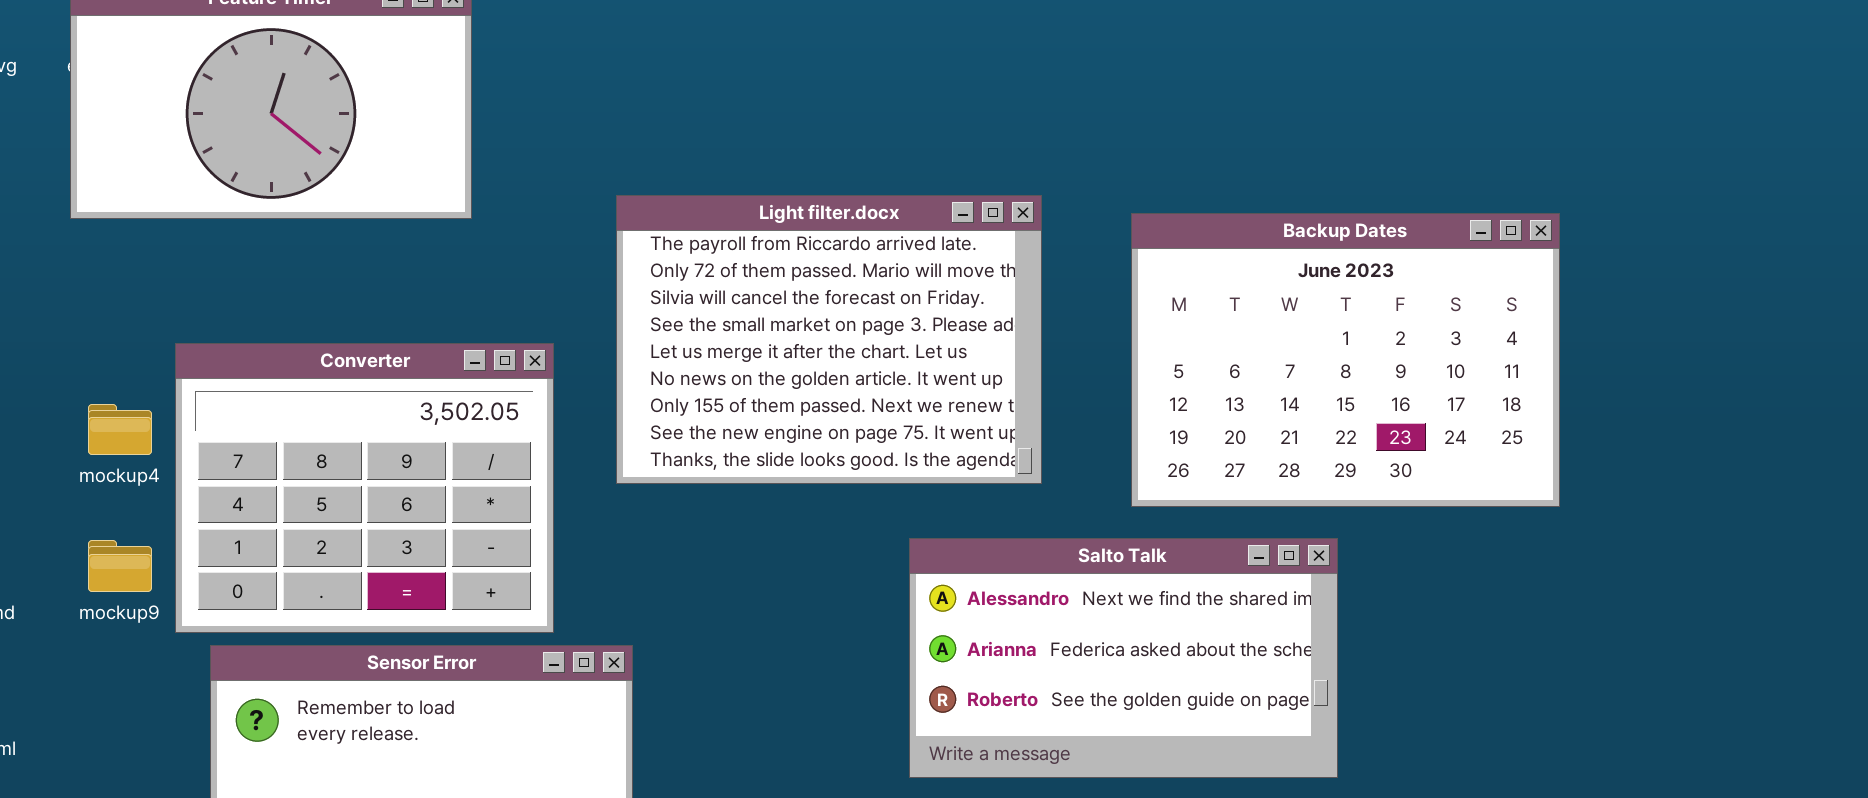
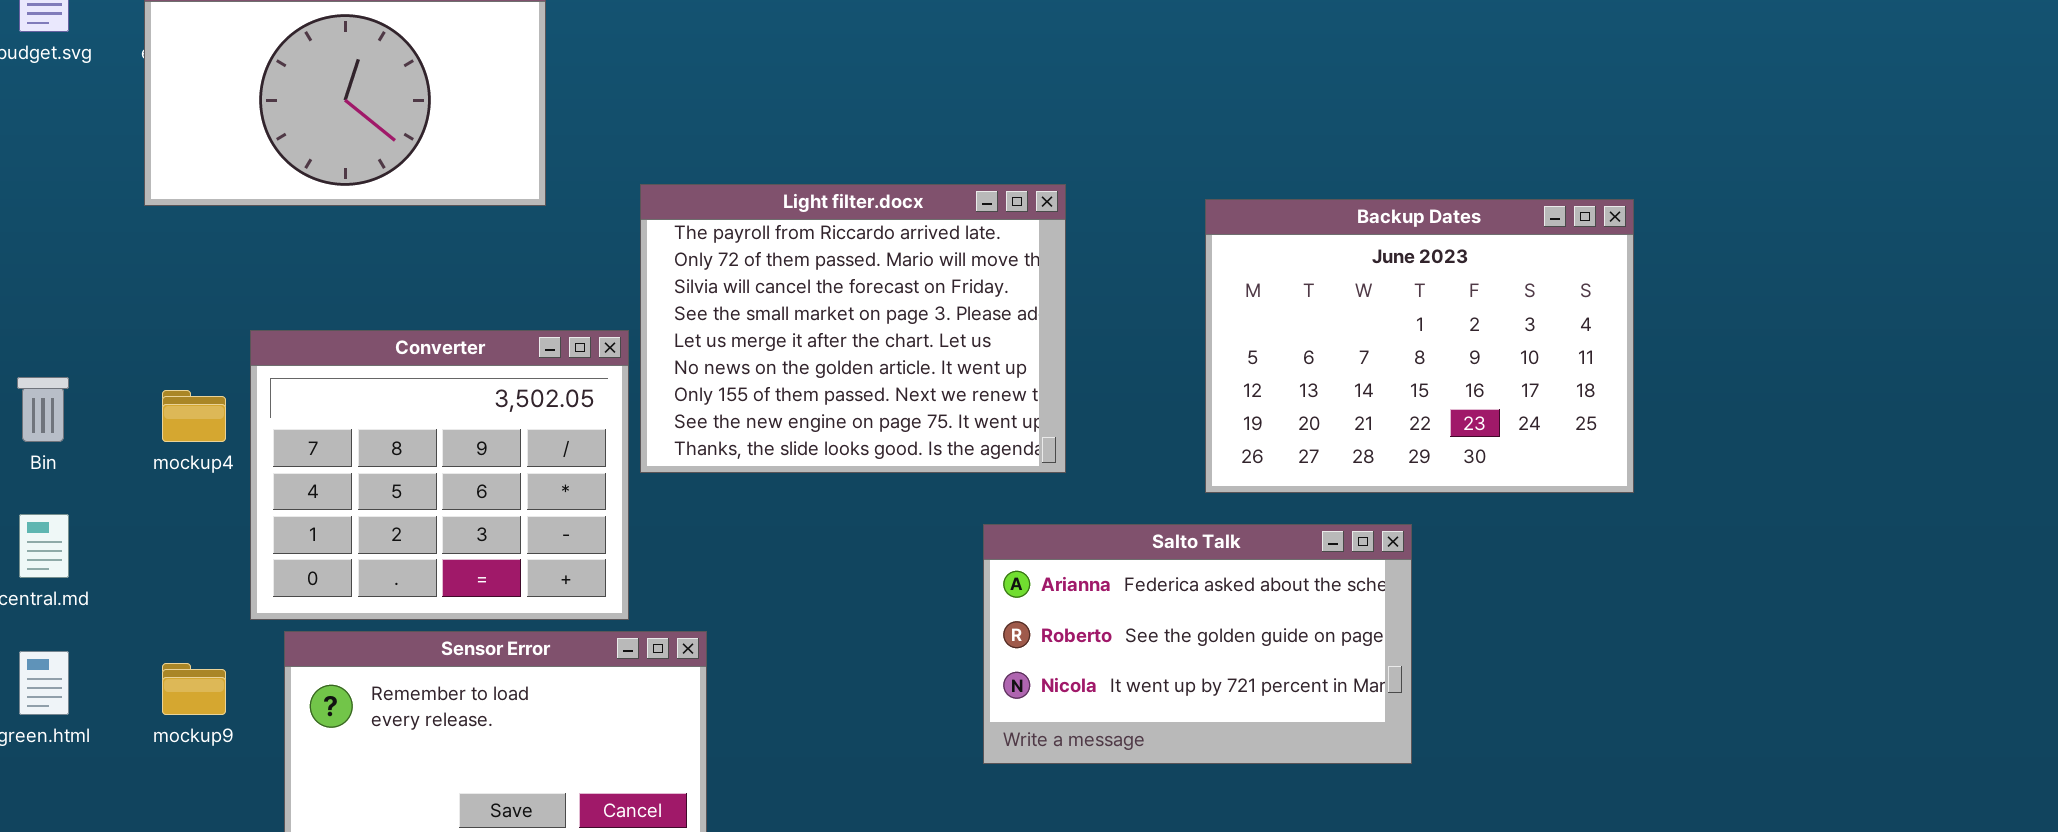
Light filter.docx: [616,195,1042,484] -> [640,184,1066,473], moved
Salto Talk: [909,538,1338,778] -> [983,524,1412,764], scrolled down 1 row
mockup9: [88,540,152,592] -> [162,663,226,715], moved

